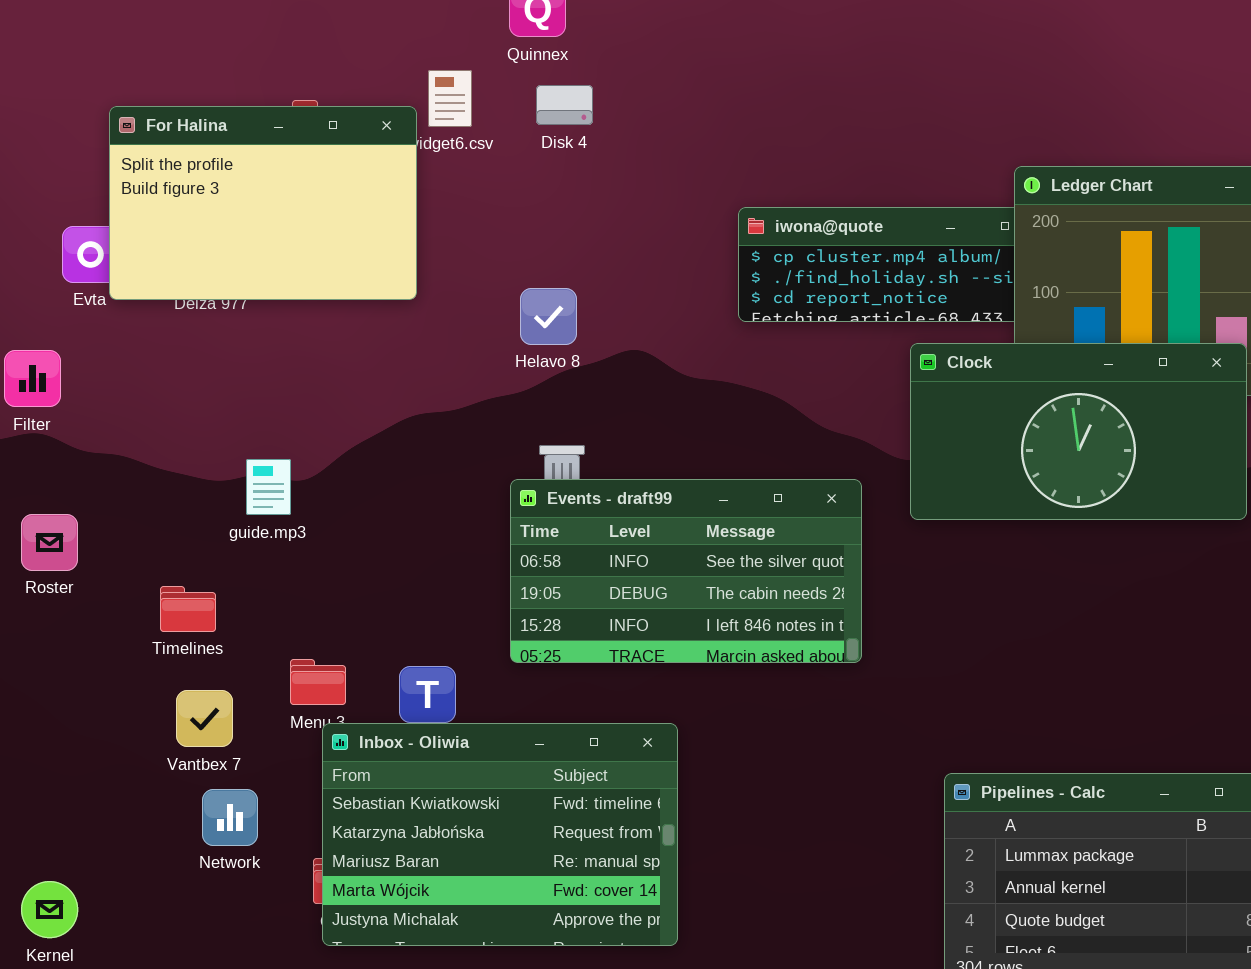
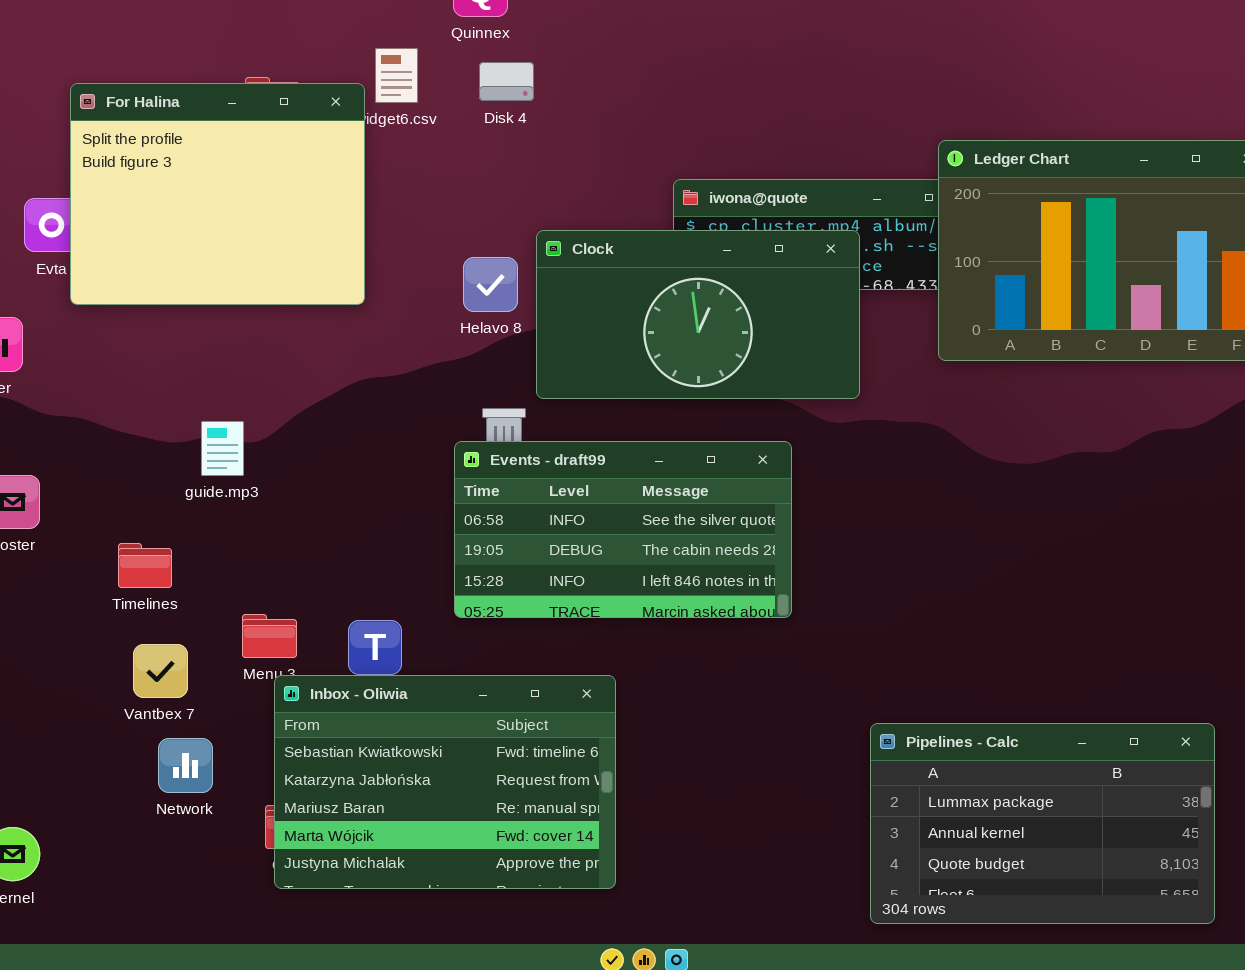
For Halina: [109,106,417,300] -> [70,83,365,305], resized
Clock: [910,343,1247,520] -> [536,230,860,399], moved

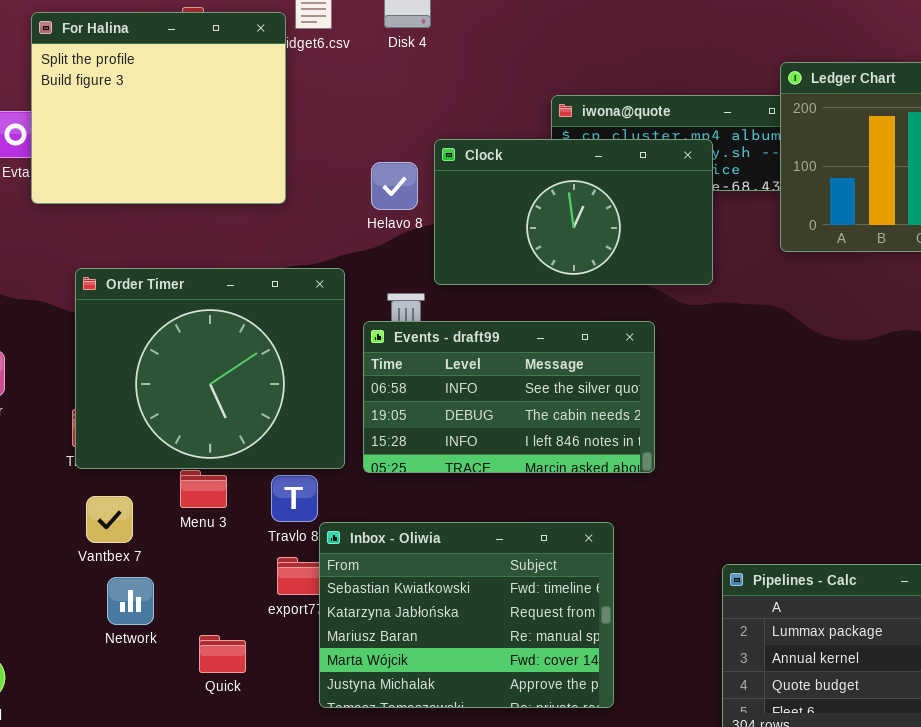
Order Timer: none -> [75,268,345,469], opened
Inbox - Oliwia: [274,675,616,889] -> [319,522,614,708], moved

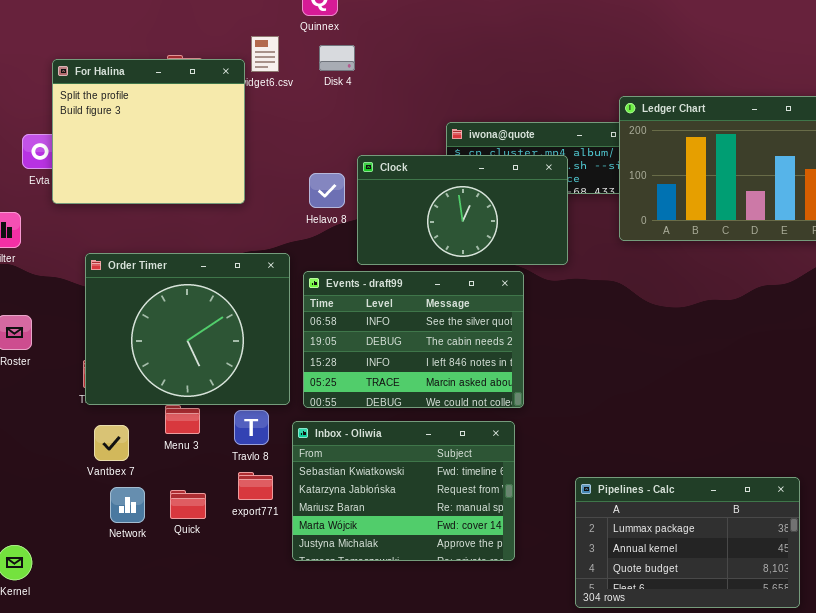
Events - draft99: [363,321,655,473] -> [303,271,524,408], resized
Inbox - Oliwia: [319,522,614,708] -> [292,421,515,561], moved
Quick: [199,635,246,673] -> [170,490,206,519], moved

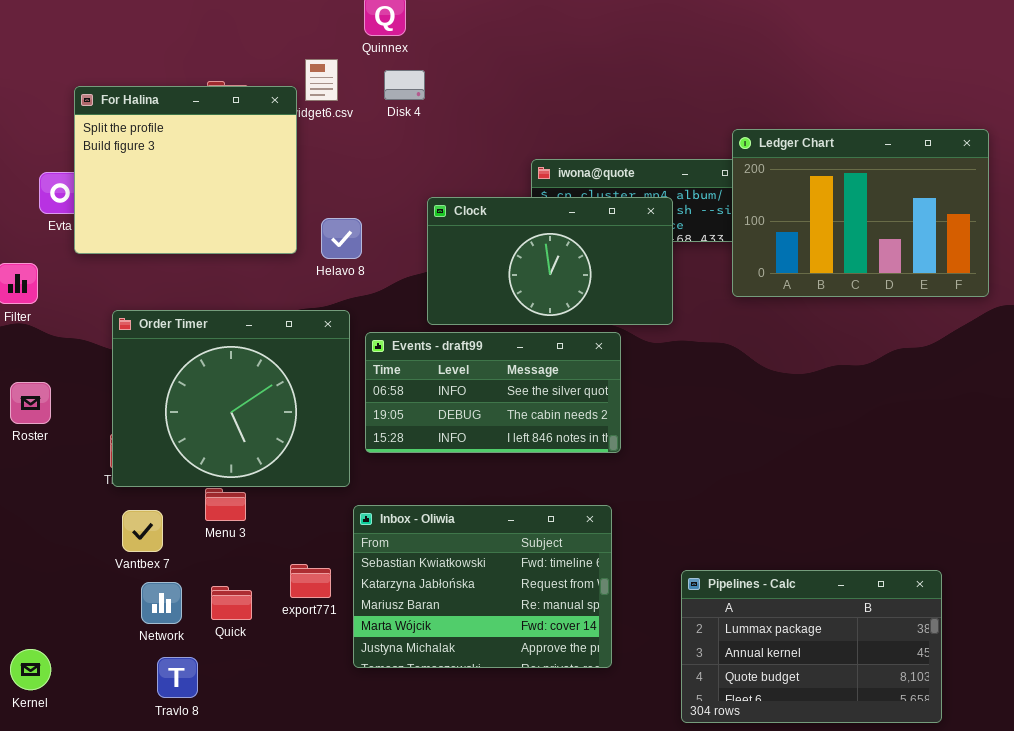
Helavo 8: [309,173,345,208] -> [321,218,362,259], moved
Events - draft99: [303,271,524,408] -> [365,332,621,453], resized
Travlo 8: [234,410,269,445] -> [157,657,198,698], moved

